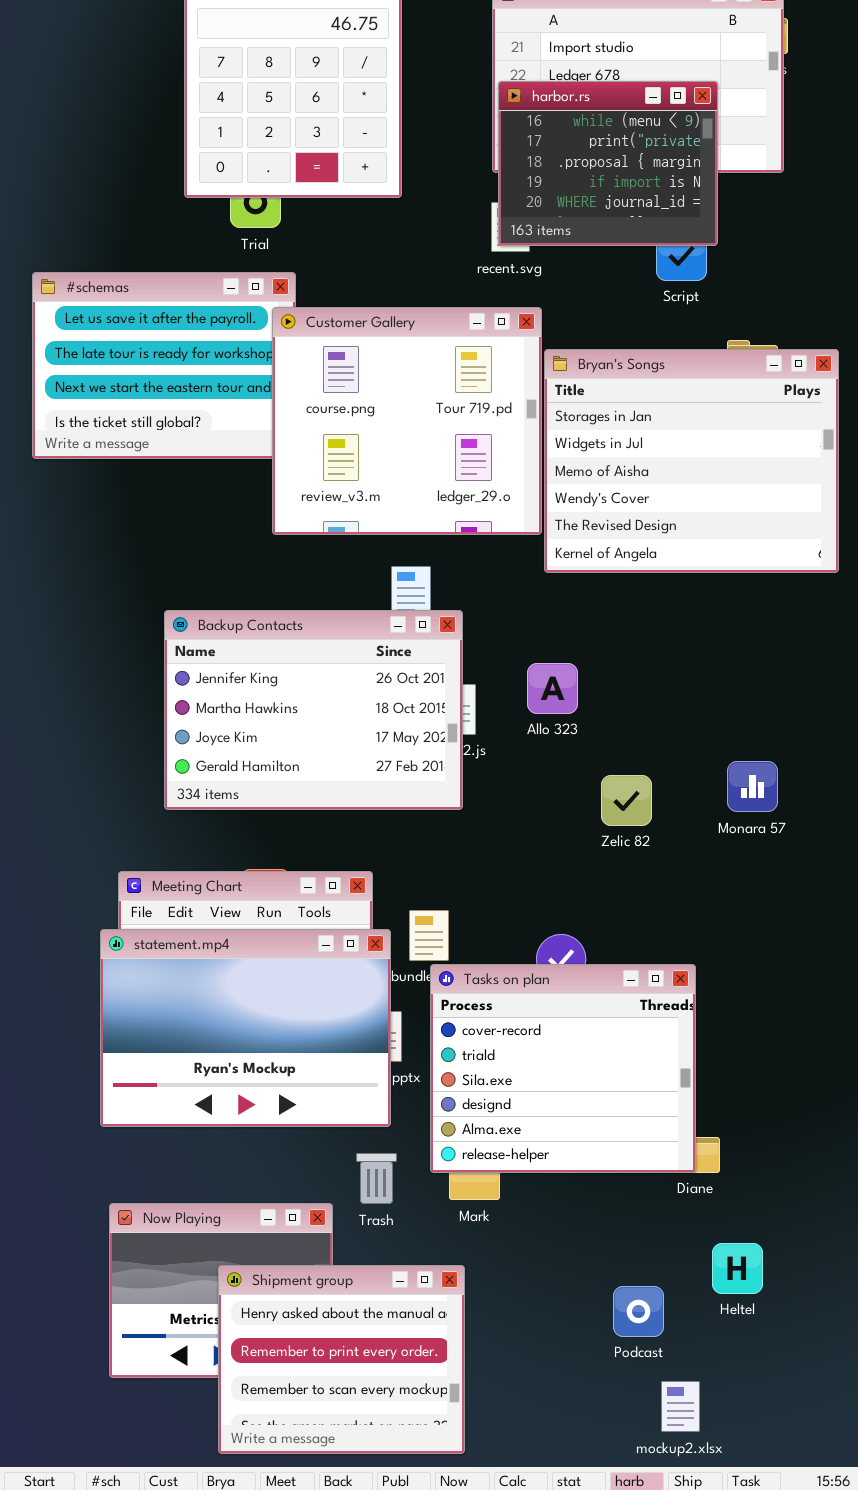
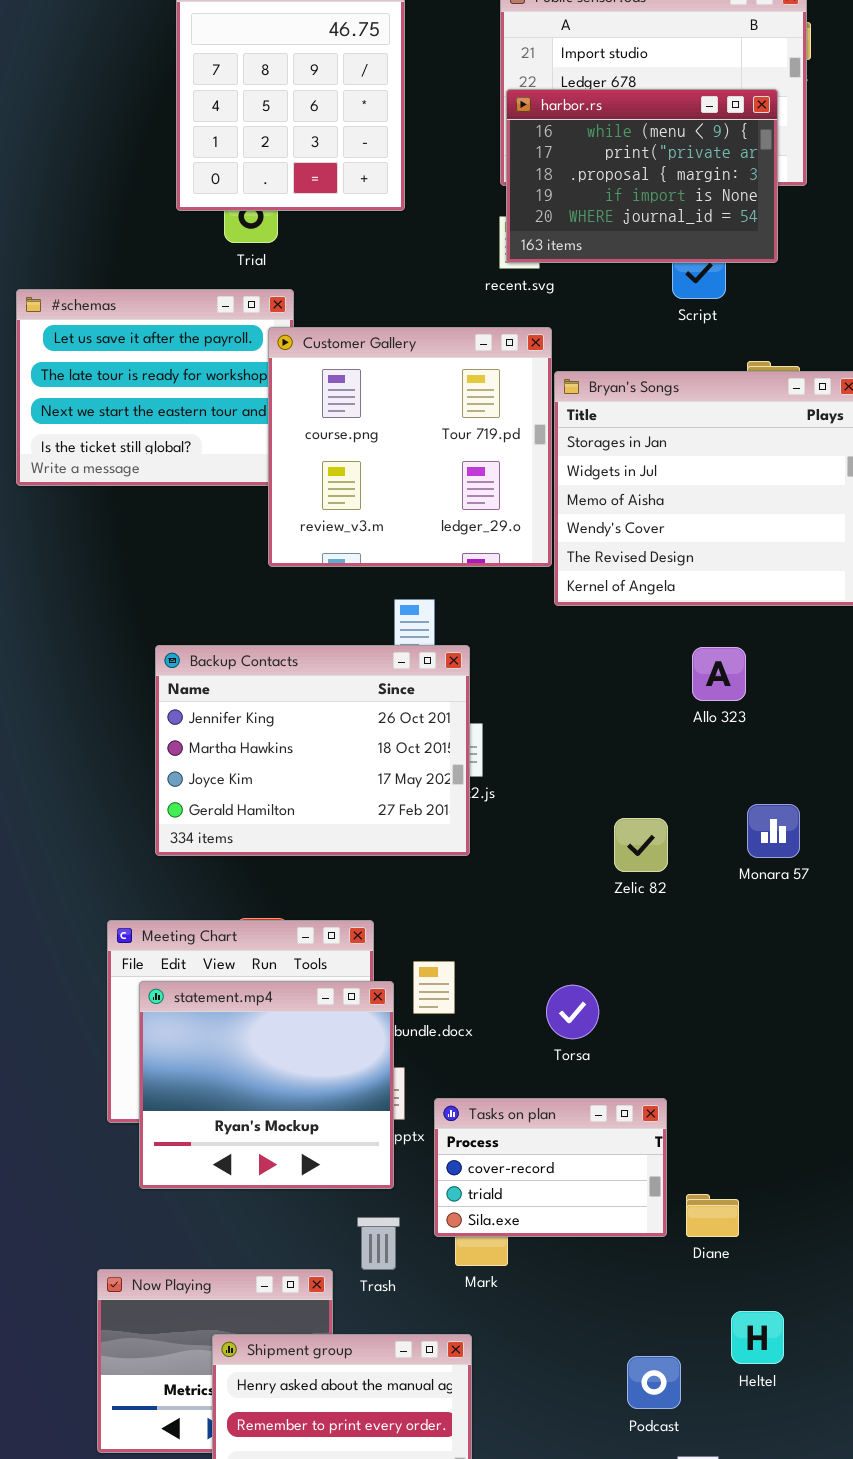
harbor.rs: [498,81,718,246] -> [506,89,778,263], resized
Allo 323: [527,663,578,714] -> [692,647,746,701], moved
statement.mp4: [100,929,391,1127] -> [139,981,394,1189], resized
Tasks on plan: [430,964,696,1173] -> [434,1098,667,1237], resized

